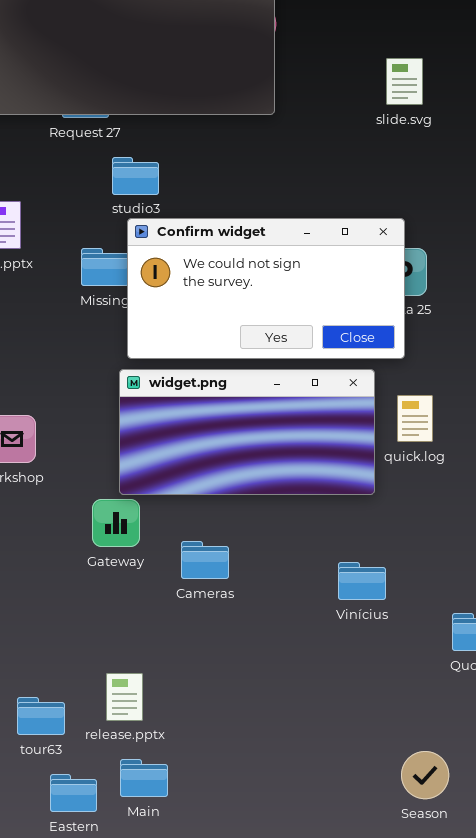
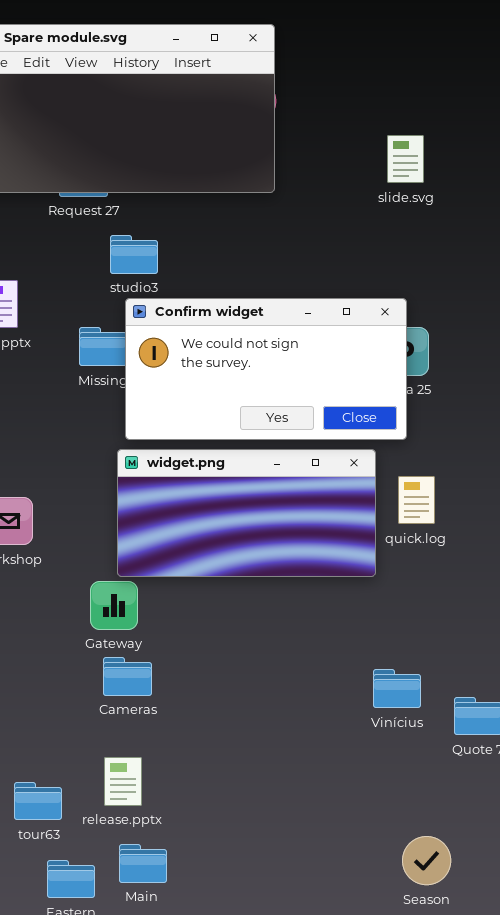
Cameras: [181,541,229,579] -> [103,657,152,696], moved
Vinícius: [338,562,386,600] -> [373,669,421,708], moved

